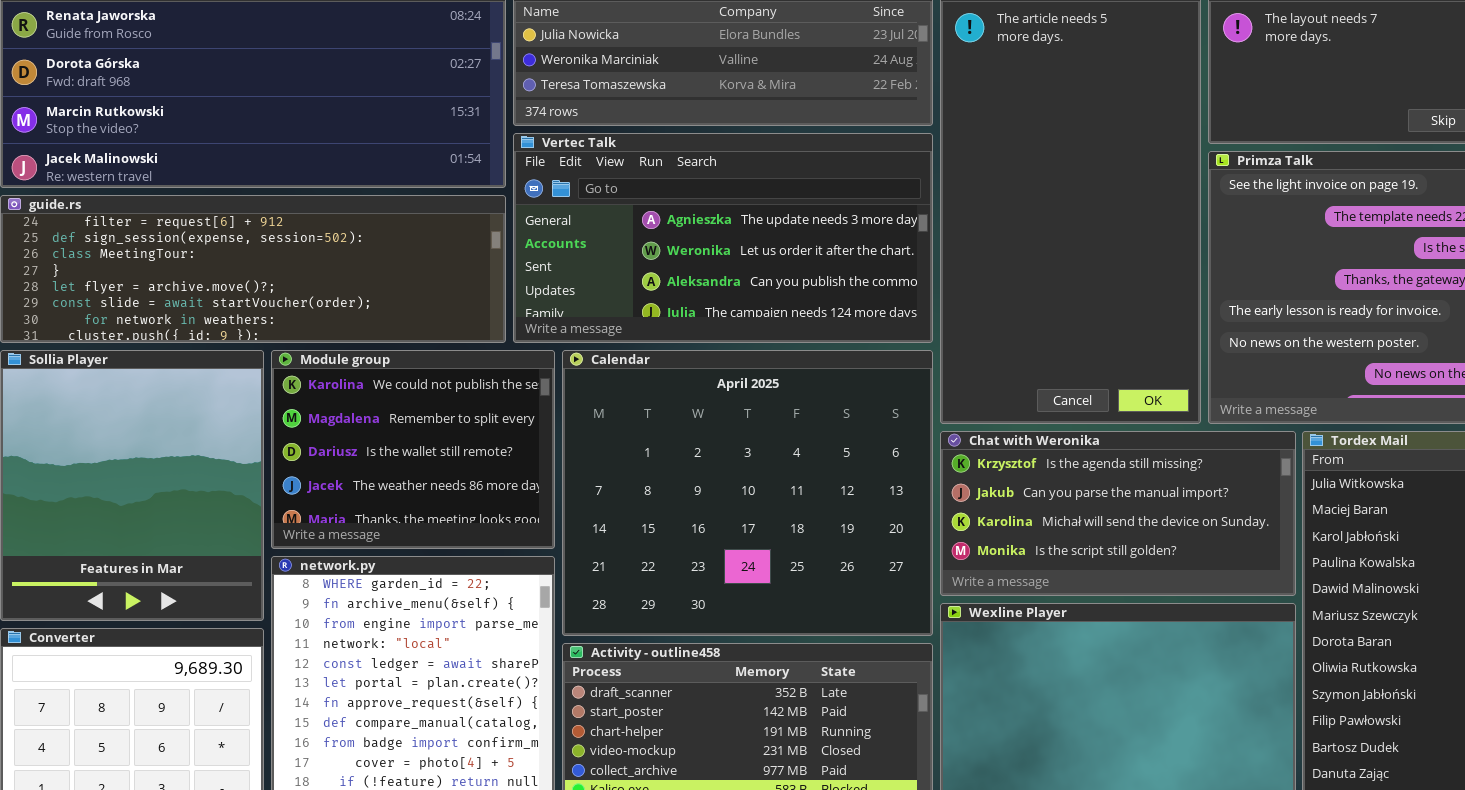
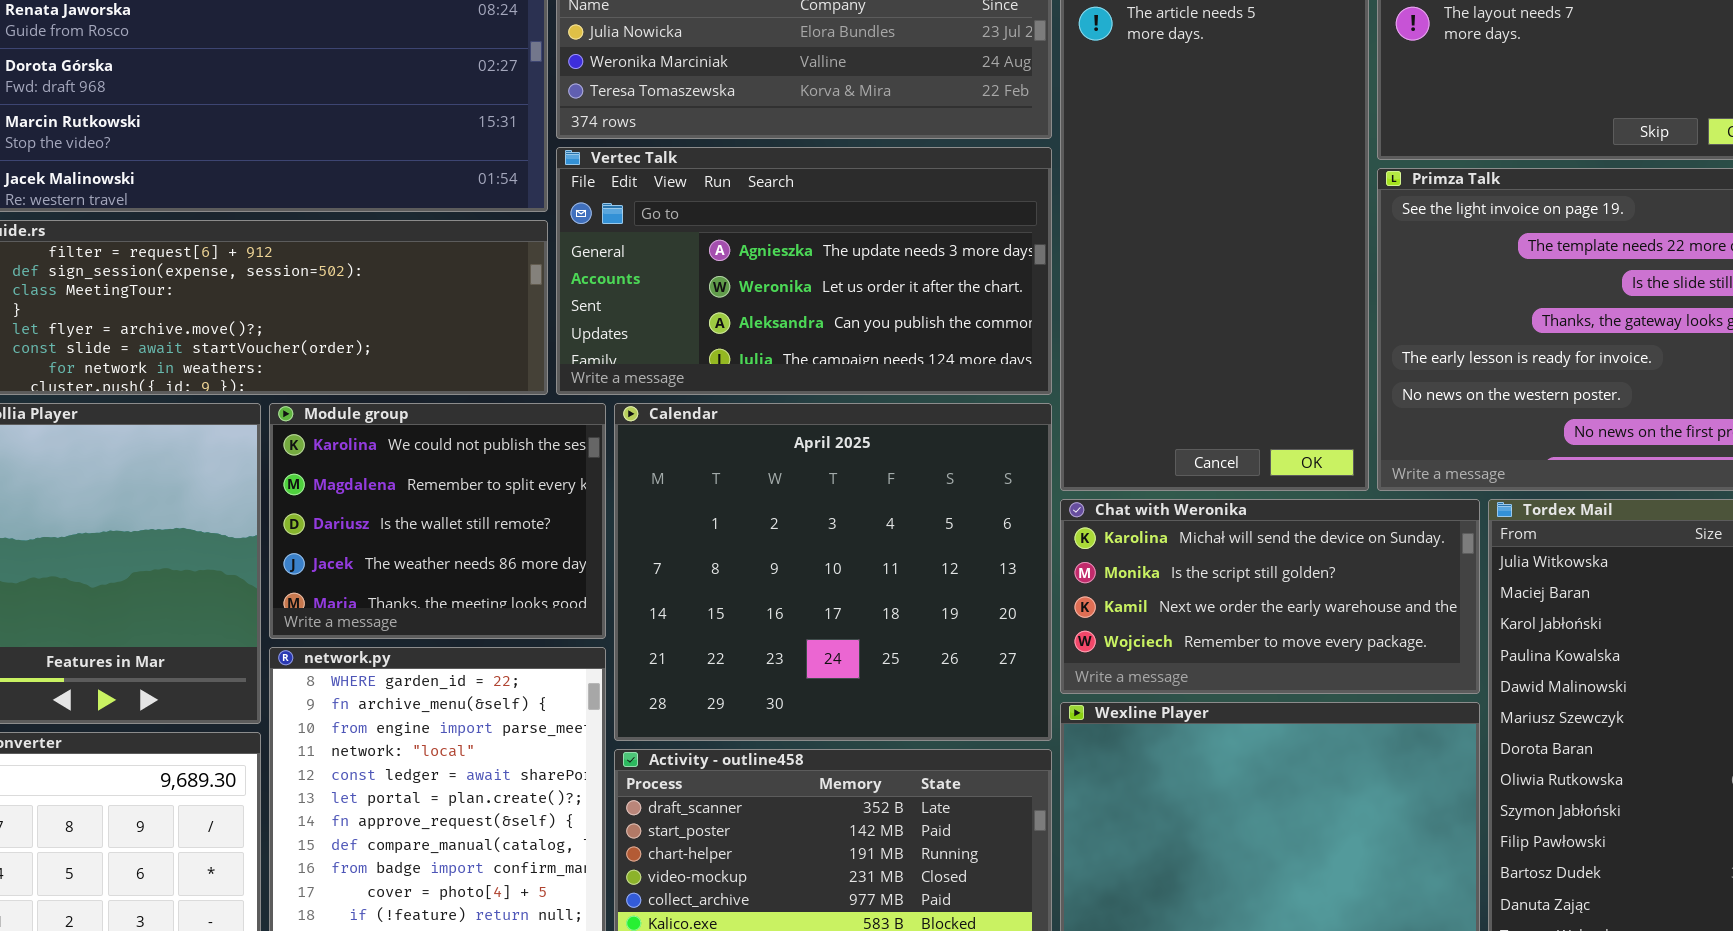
Chat with Weronika: [940,431,1296,596] -> [1060,499,1480,694], scrolled down 2 rows

